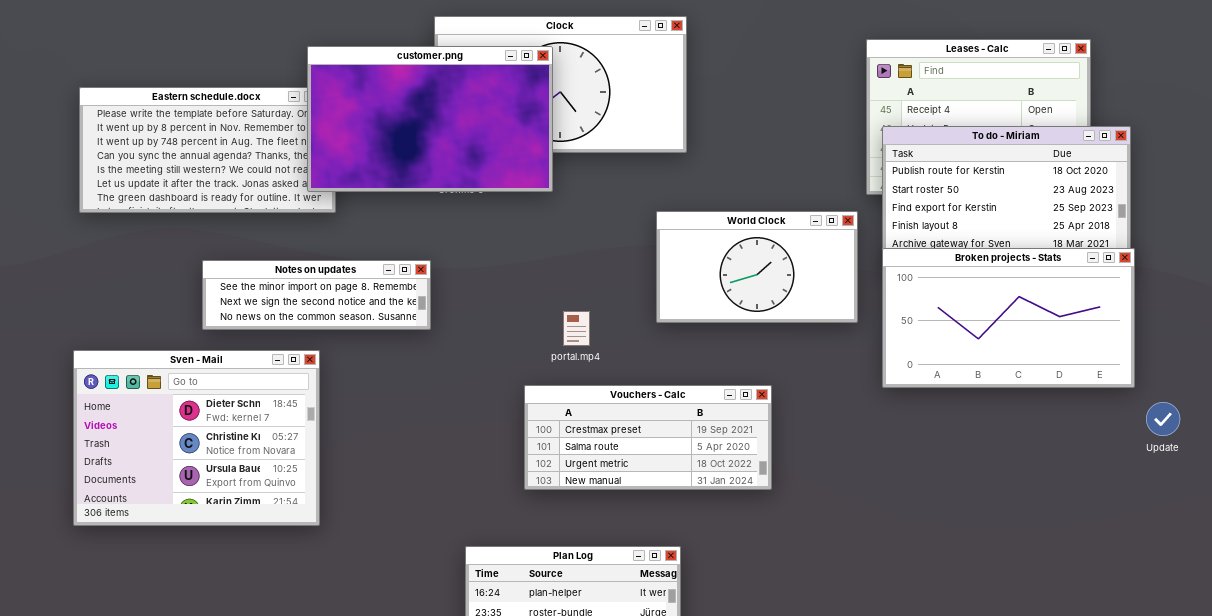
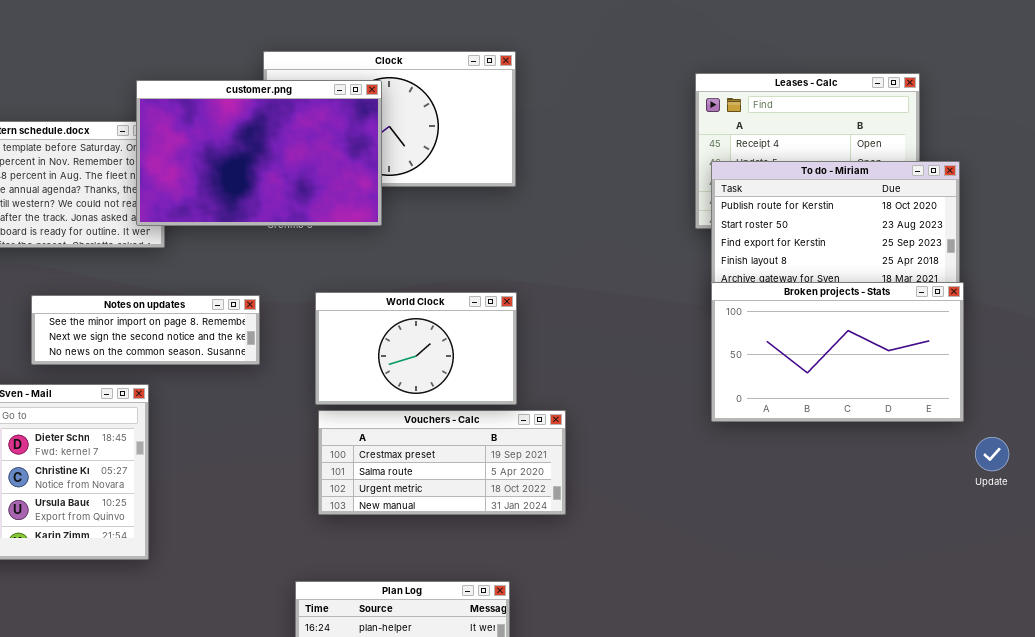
World Clock: [656,211,858,323] -> [315,292,517,405], moved
Vouchers - Calc: [524,385,772,490] -> [318,410,566,515], moved

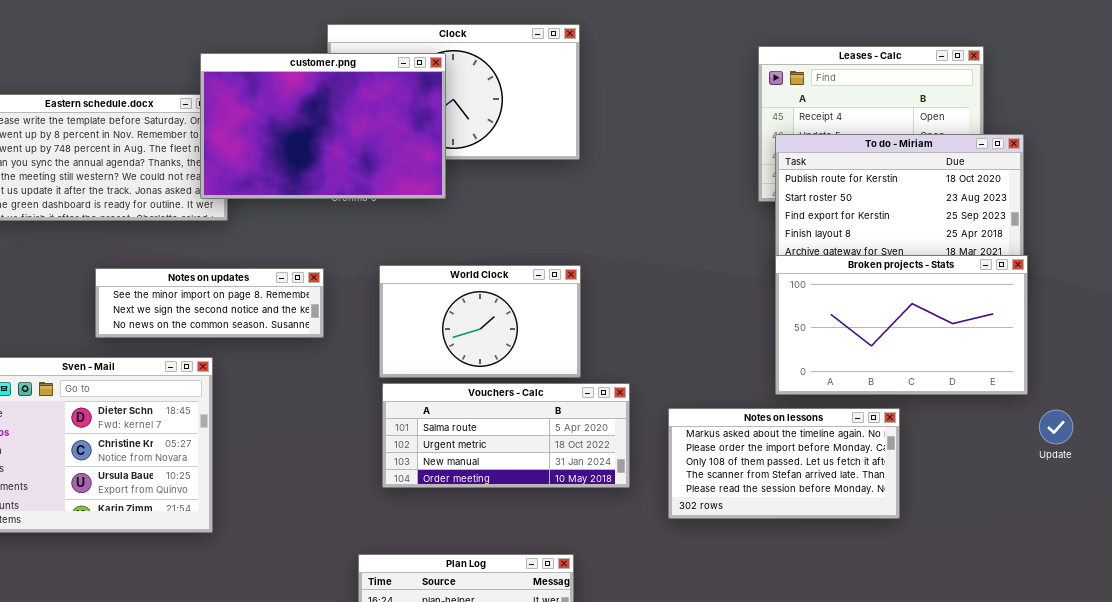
Vouchers - Calc: [318,410,566,515] -> [382,383,630,488], scrolled down 1 row
Notes on lessons: none -> [668,408,900,519], opened

